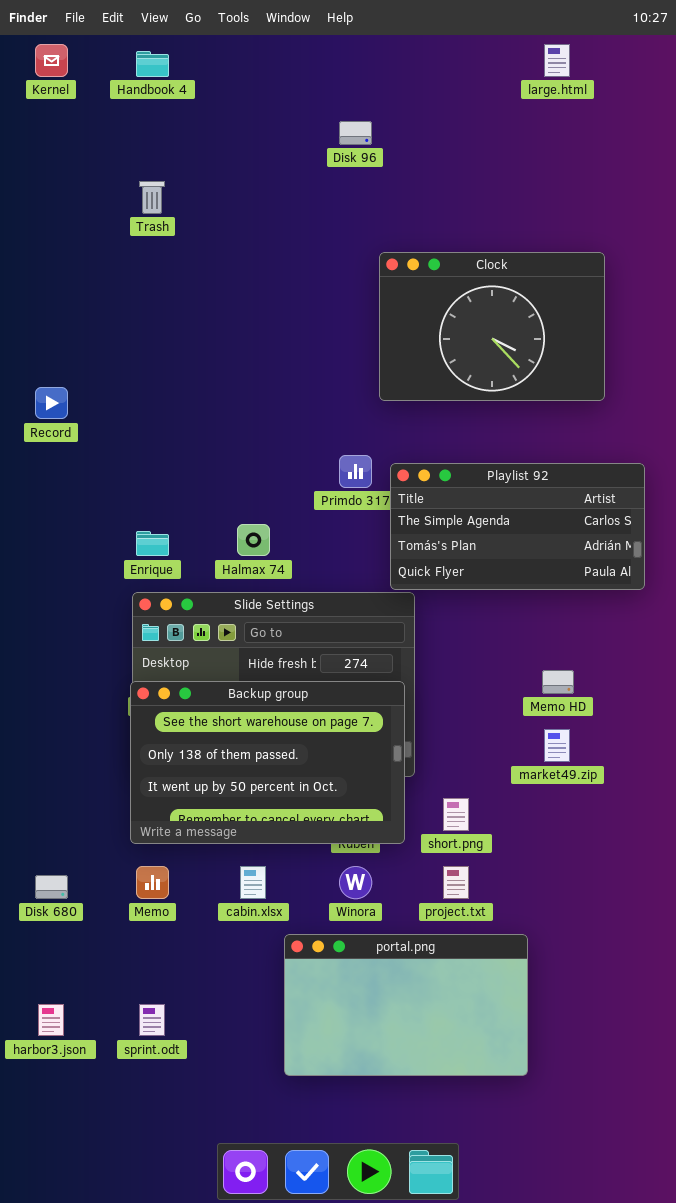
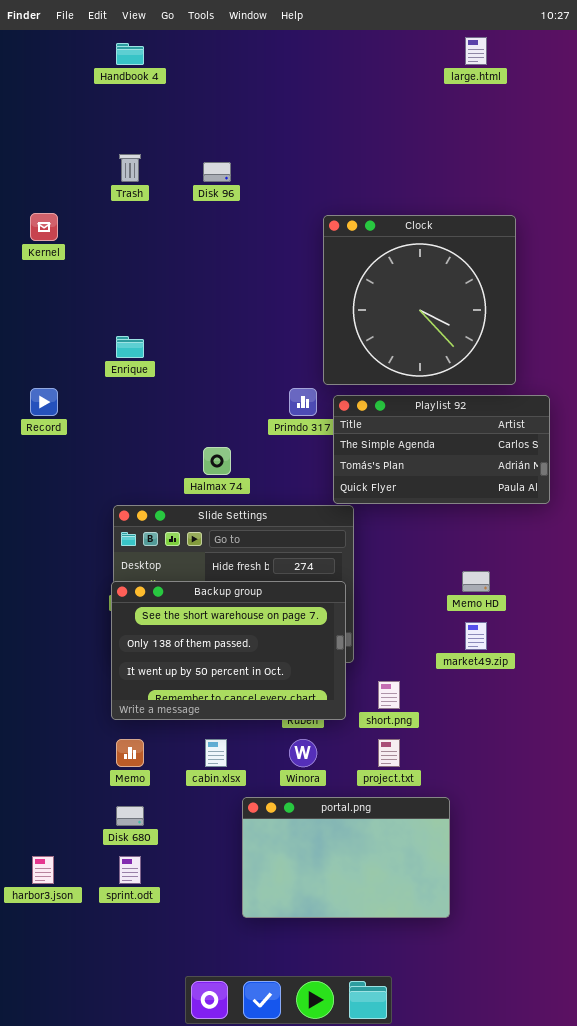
Kernel: [35,44,68,77] -> [30,213,58,241], moved
Disk 96: [339,121,372,145] -> [203,162,231,182], moved
Clock: [379,252,605,401] -> [323,215,516,385], resized
Record: [35,387,68,419] -> [30,388,58,416], moved
Enrique: [136,531,169,556] -> [116,336,144,358], moved
Disk 680: [35,875,68,899] -> [116,806,144,826], moved

